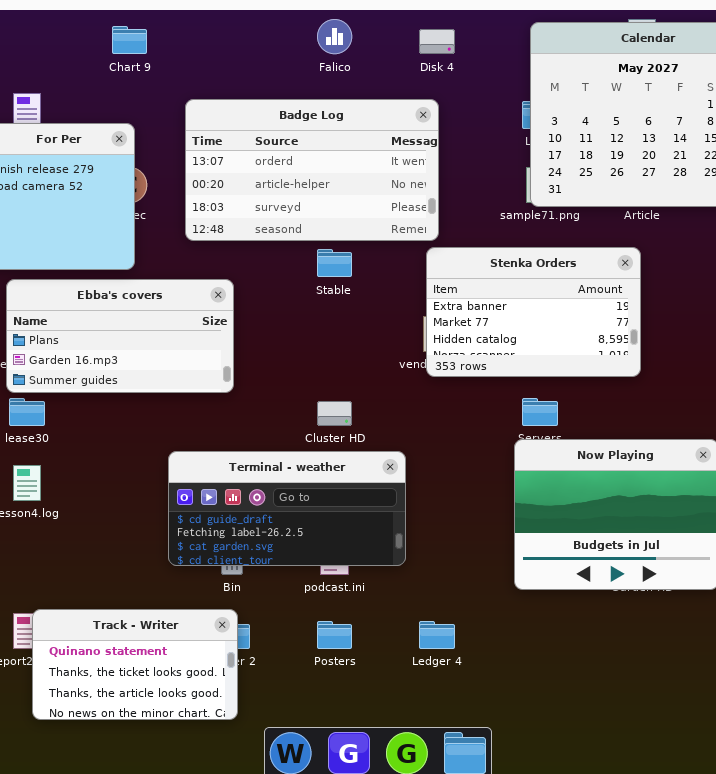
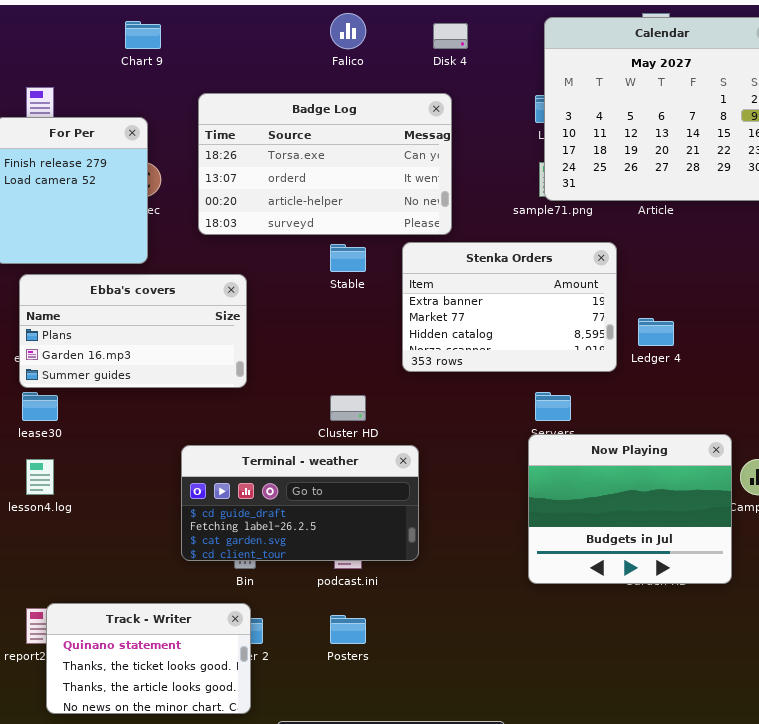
Badge Log: [185,99,439,241] -> [198,93,452,235], scrolled up 1 row
Stenka Orders: [426,247,641,377] -> [402,242,617,372], moved
Ledger 4: [419,621,455,649] -> [638,318,674,346], moved

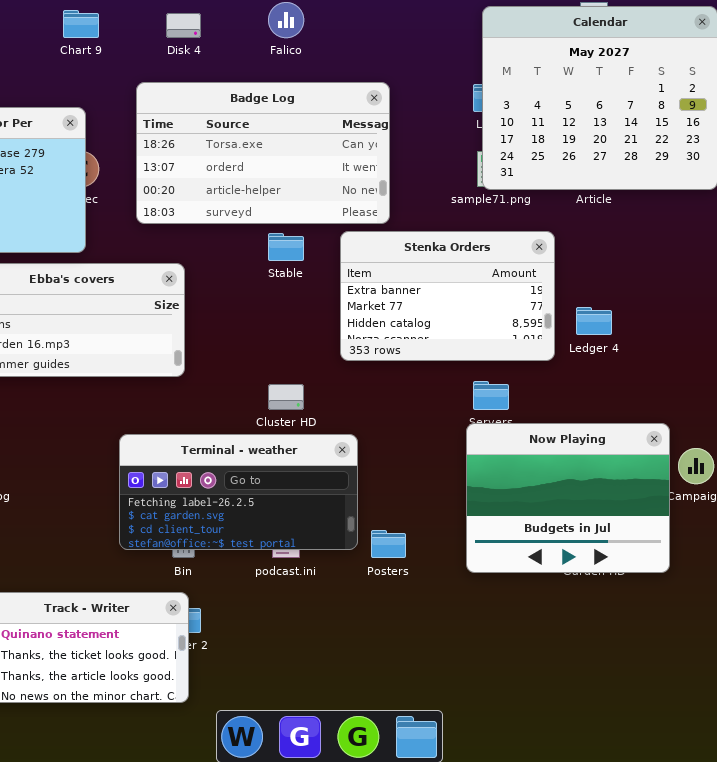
Disk 4: [433,23,468,49] -> [166,13,201,38], moved
Terminal - weather: [181,445,419,561] -> [119,434,358,550], scrolled down 1 row
Posters: [330,615,366,644] -> [371,530,406,558], moved

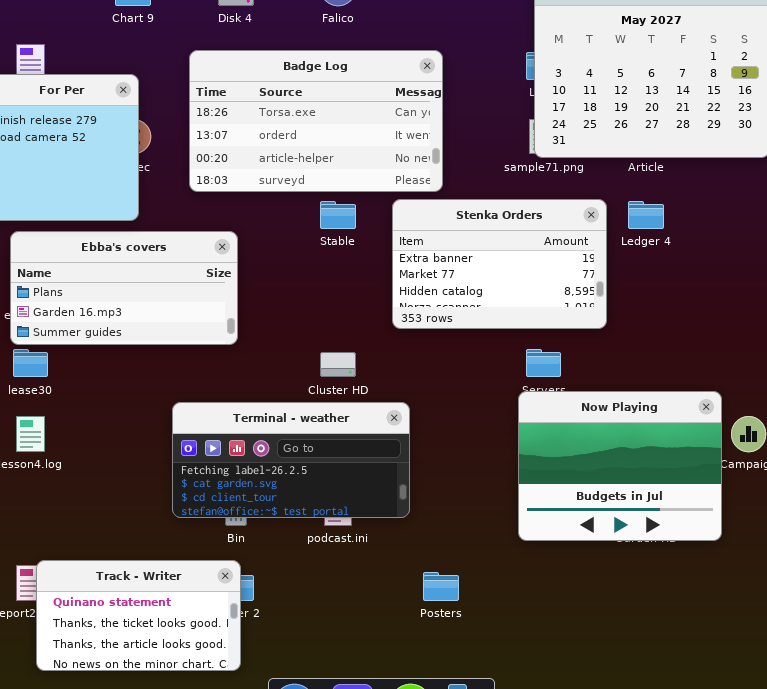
Ledger 4: [576,307,612,335] -> [628,201,664,229], moved
Posters: [371,530,406,558] -> [423,572,459,601], moved

